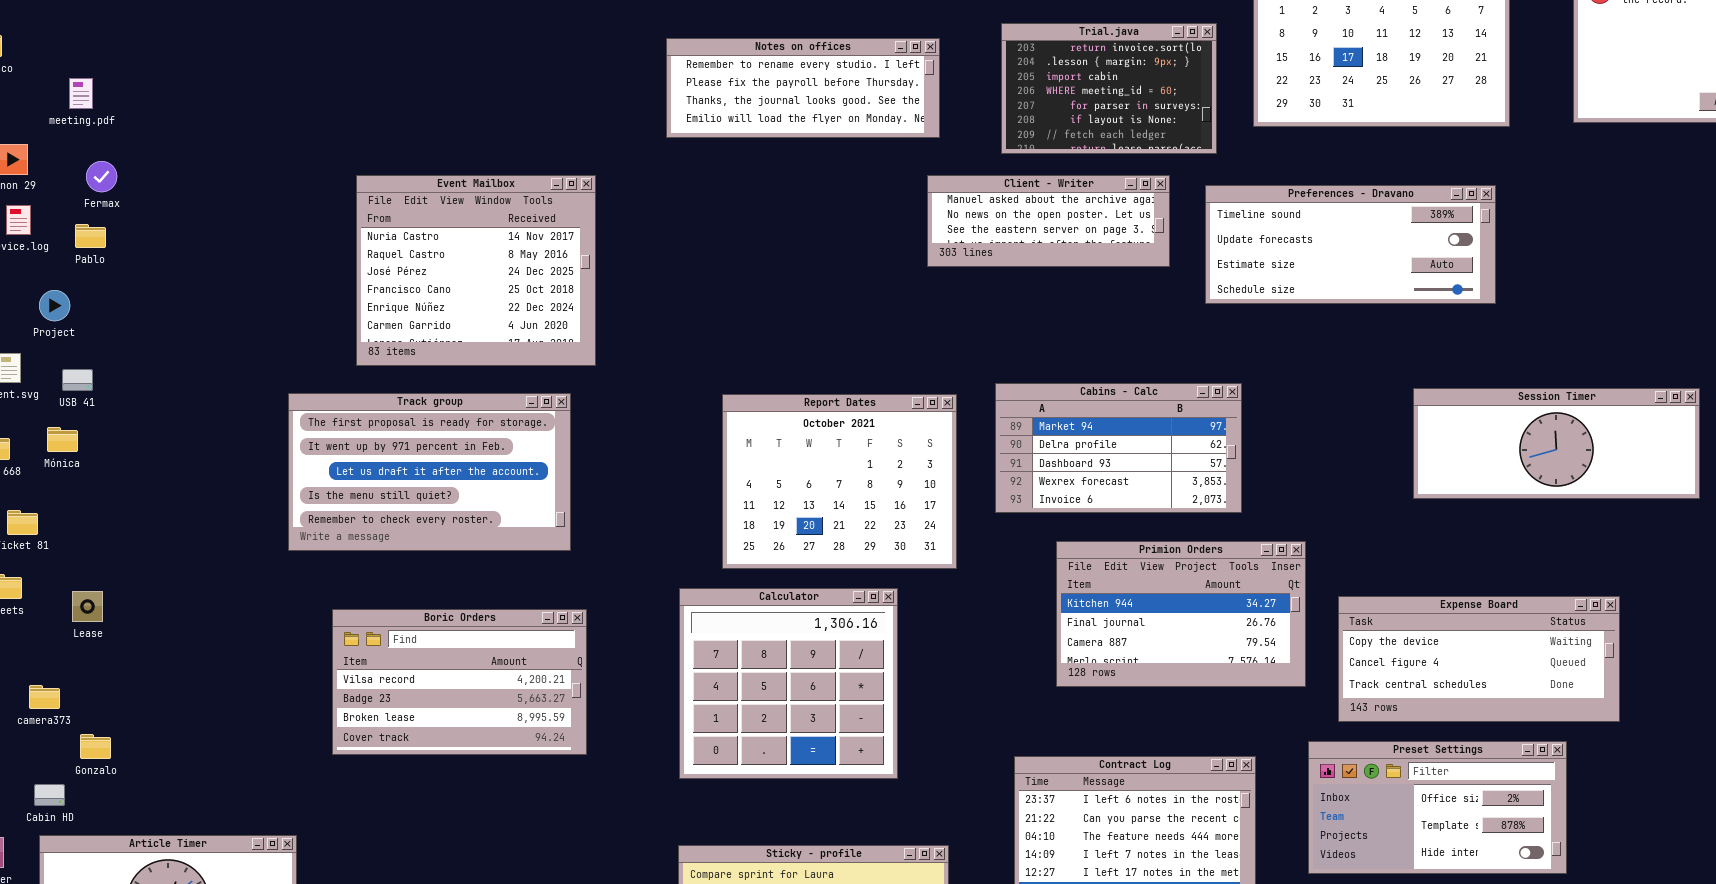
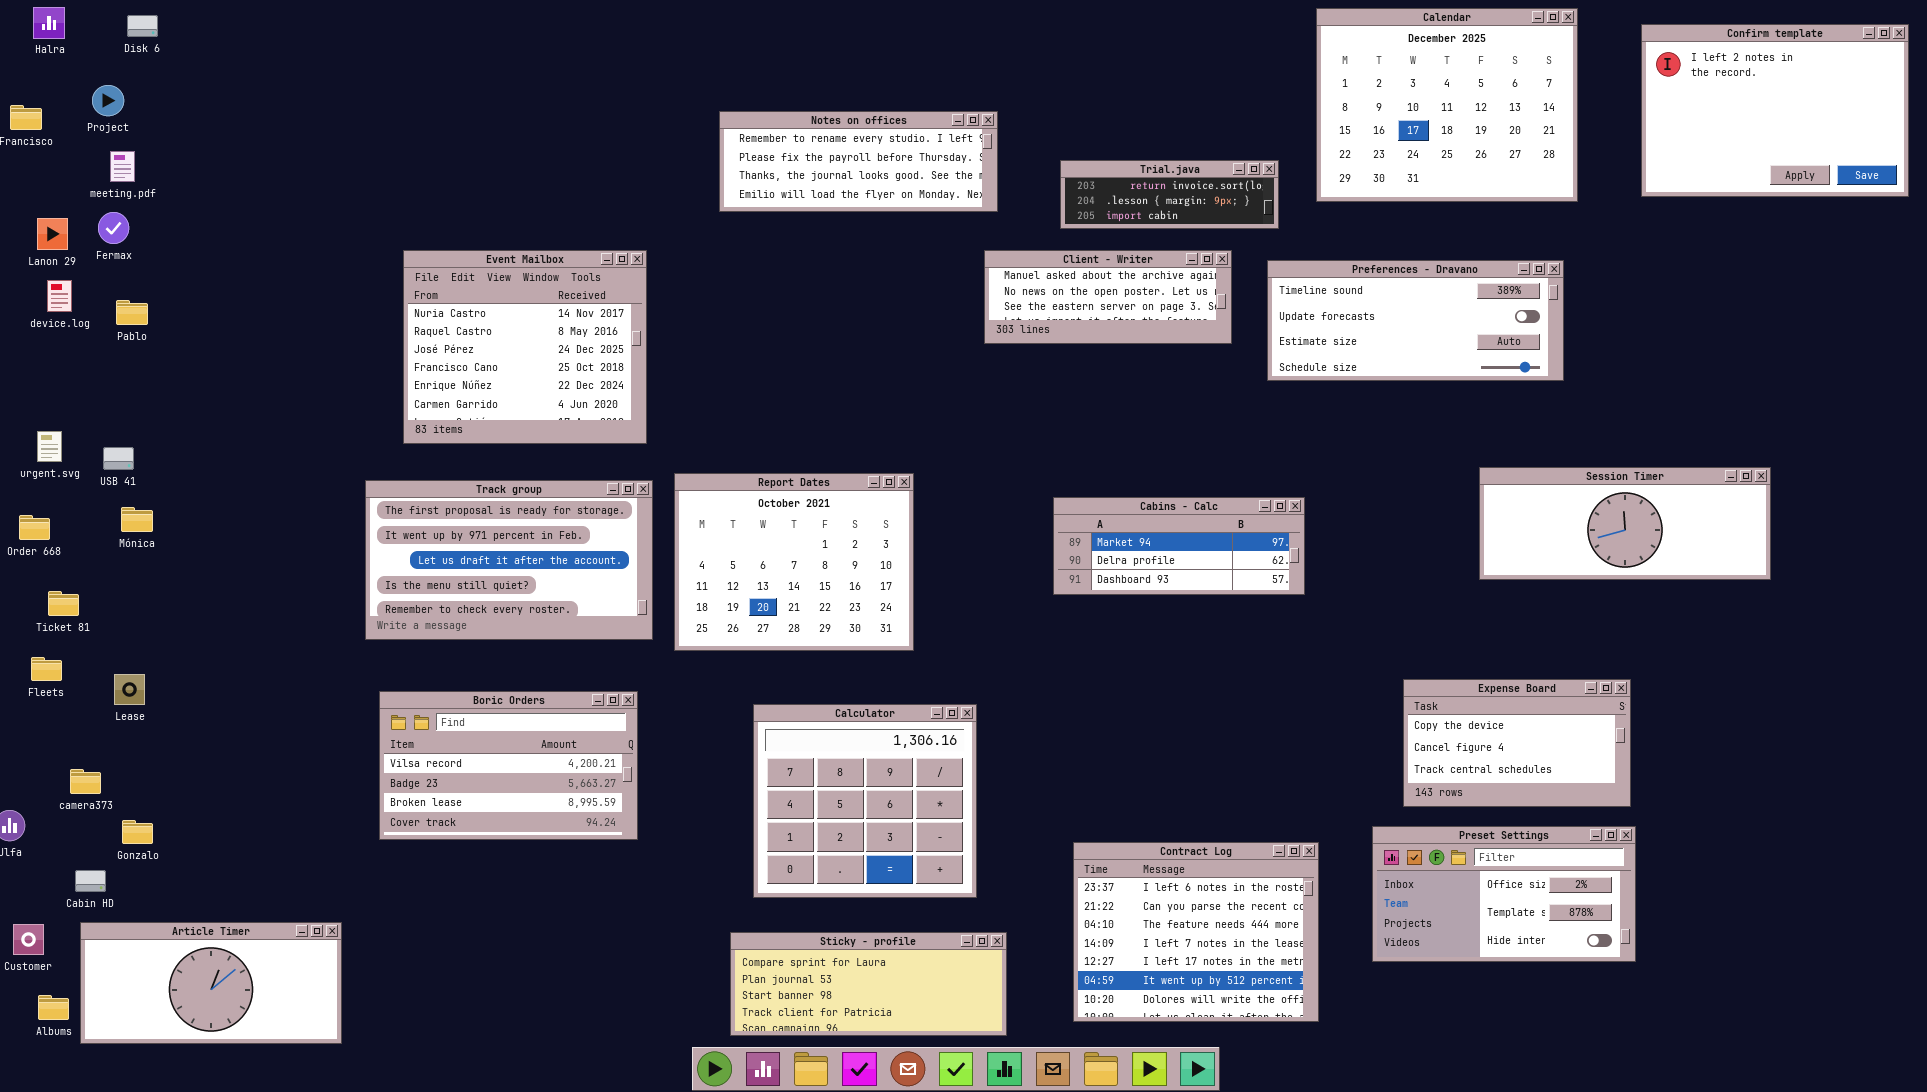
Trial.java: [1001,23,1217,154] -> [1060,160,1279,229], resized
Fermax: [86,161,117,192] -> [98,212,129,244], moved
Project: [39,290,70,321] -> [92,85,124,116], moved
Cabins - Calc: [995,383,1242,513] -> [1053,497,1305,595], resized
Track group: [288,393,571,551] -> [365,480,653,640], moved
Report Dates: [722,394,957,569] -> [674,473,914,651], moved
Mónica: [47,427,78,452] -> [121,507,153,532], moved
Primion Orders: [1056,541,1306,687] -> none, closed
Calculator: [679,588,898,779] -> [753,704,977,898], moved
Expense Board: [1338,596,1620,722] -> [1403,679,1631,807], resized

